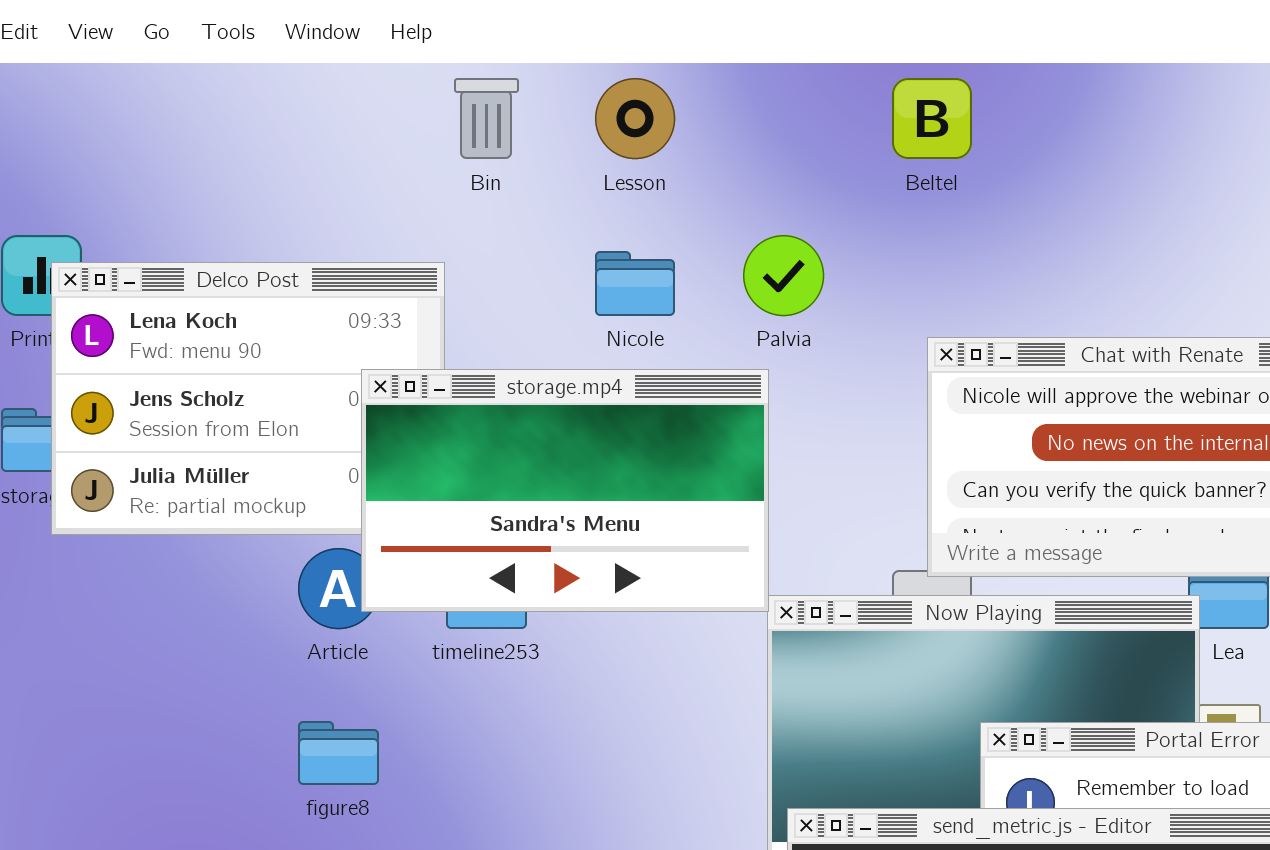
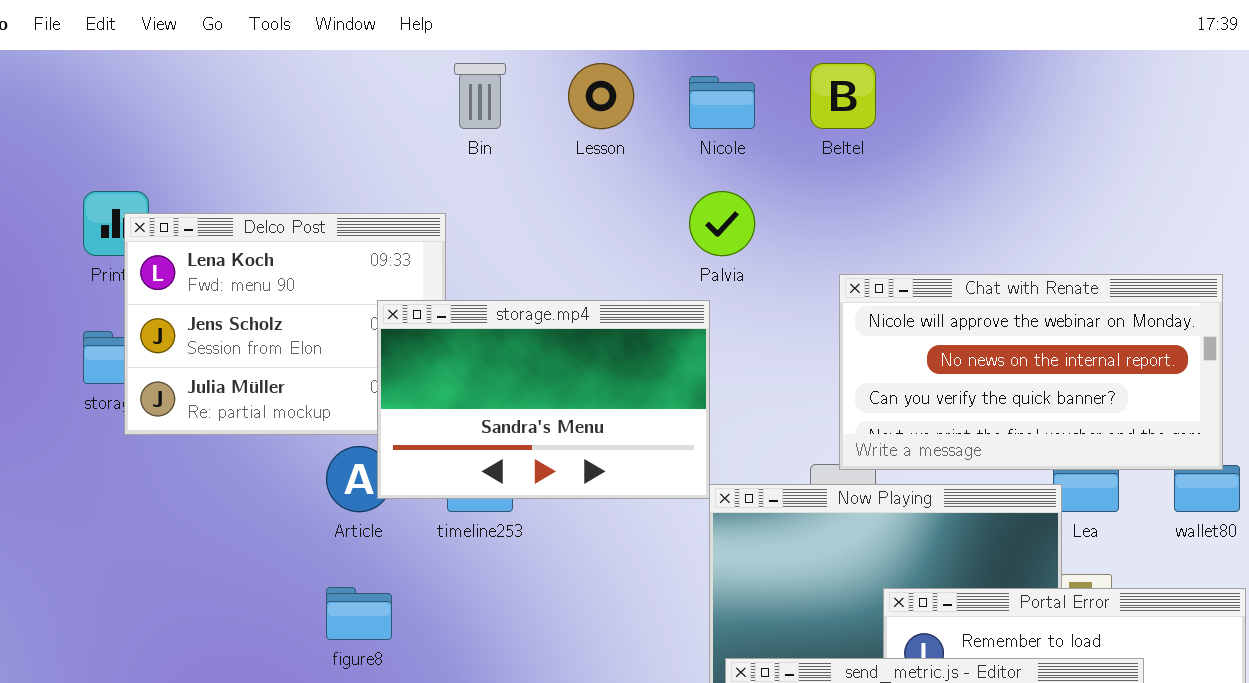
Nicole: [595,251,675,316] -> [689,76,755,129], moved

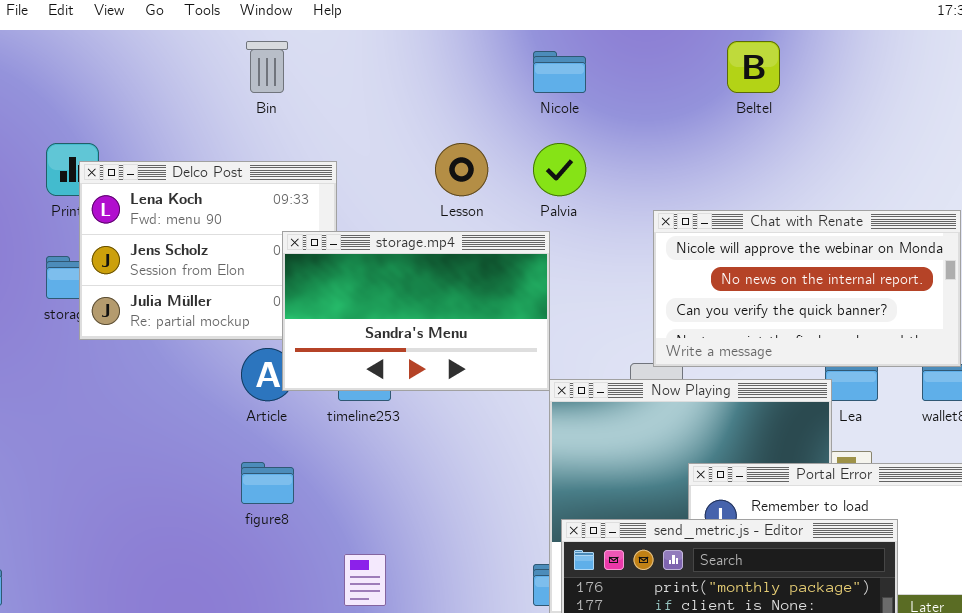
Bin: [454,63,506,129] -> [246,41,288,93], moved
Lesson: [568,63,634,129] -> [435,143,488,196], moved
Beltel: [810,63,876,129] -> [727,41,780,93], moved

